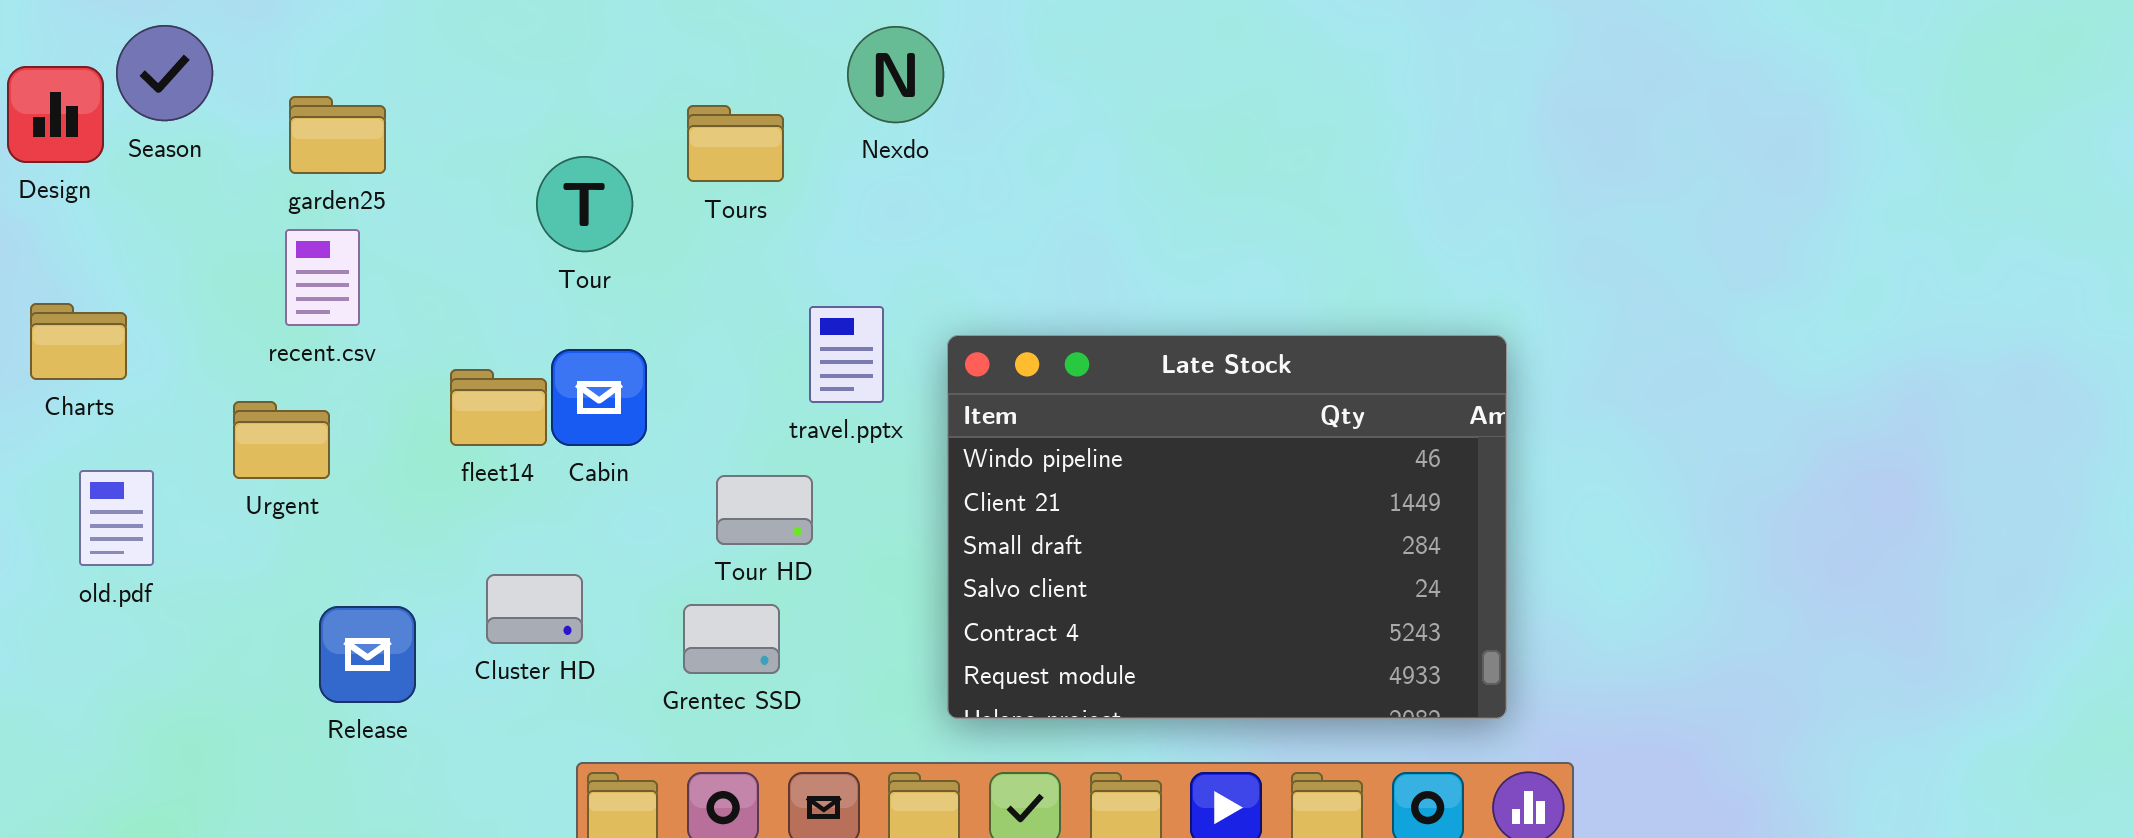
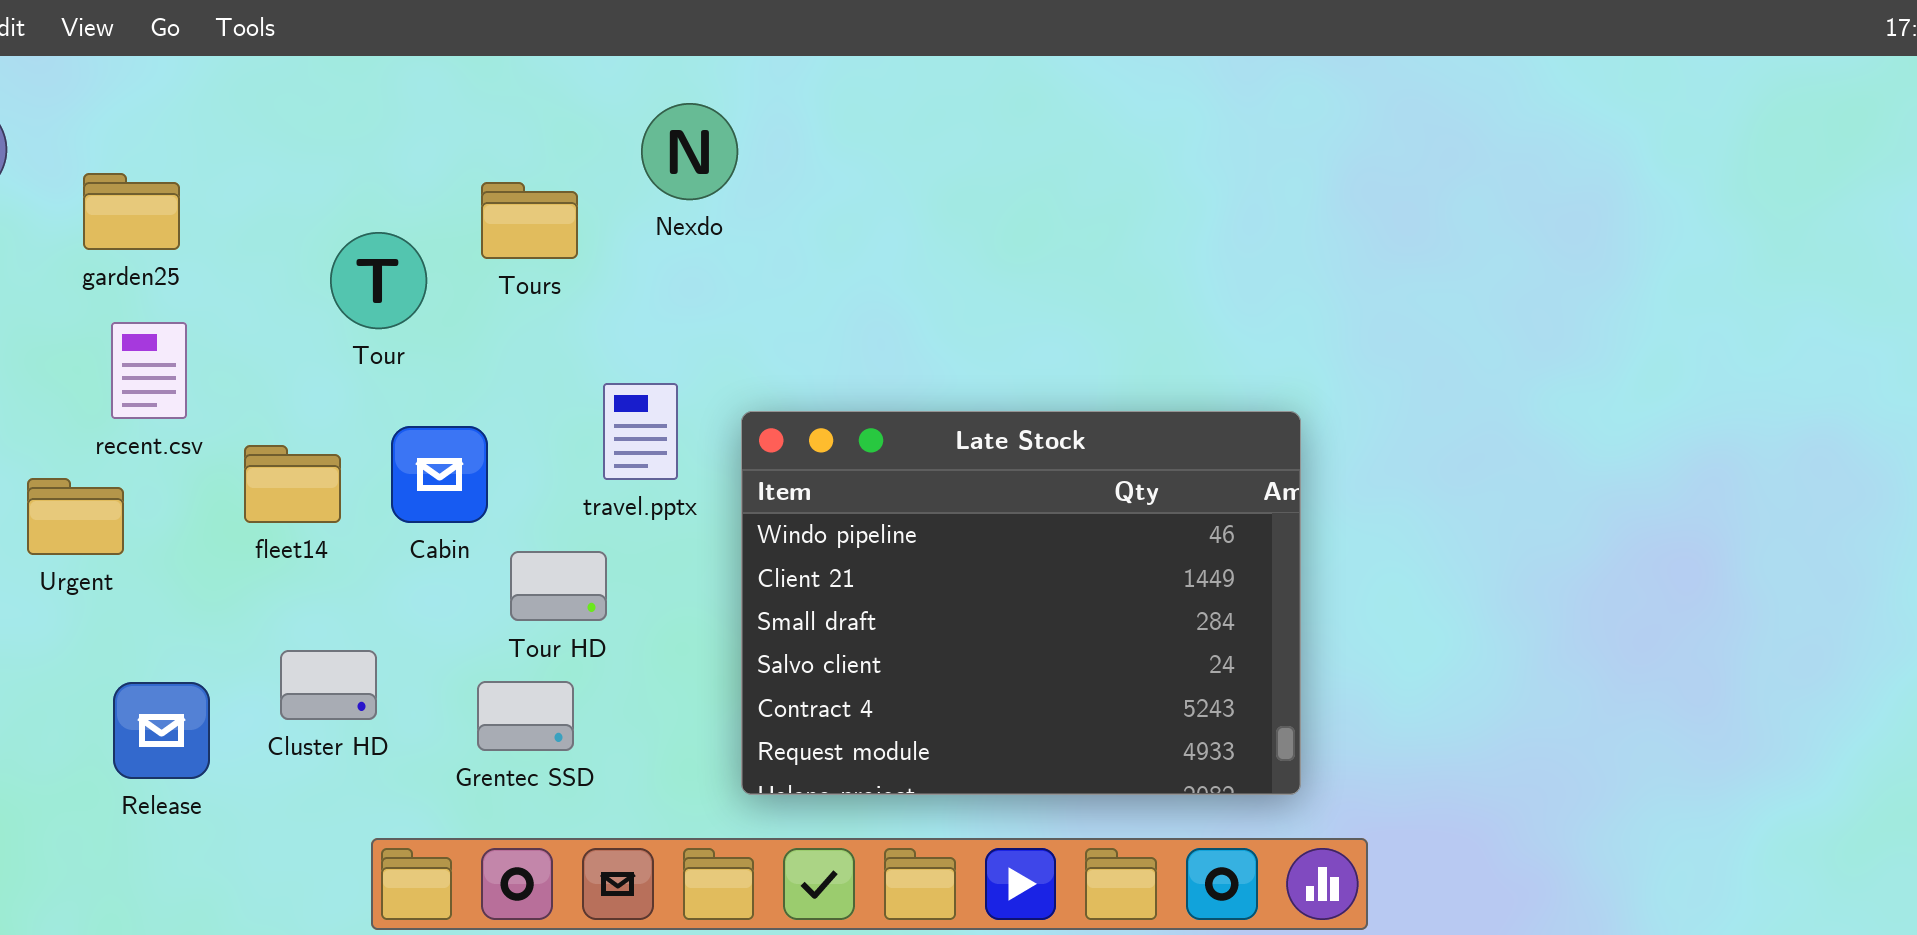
recent.csv: [285,229,360,326] -> [111,322,187,419], moved
Cabin: [551,349,647,446] -> [391,426,488,523], moved

